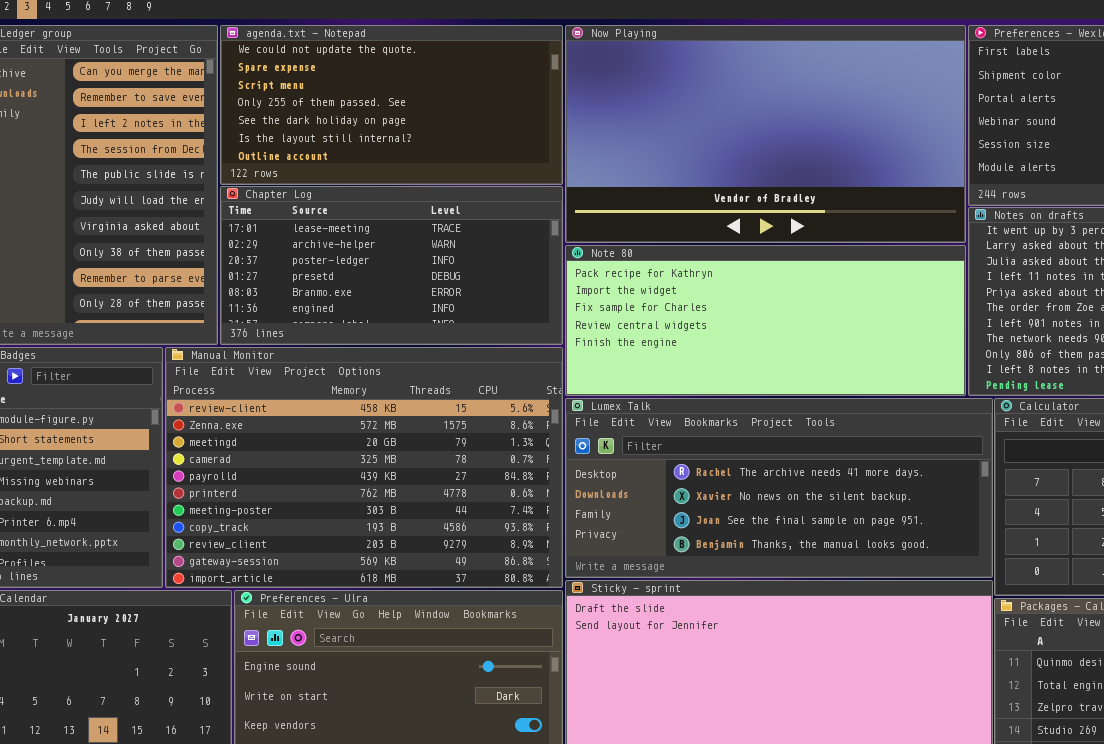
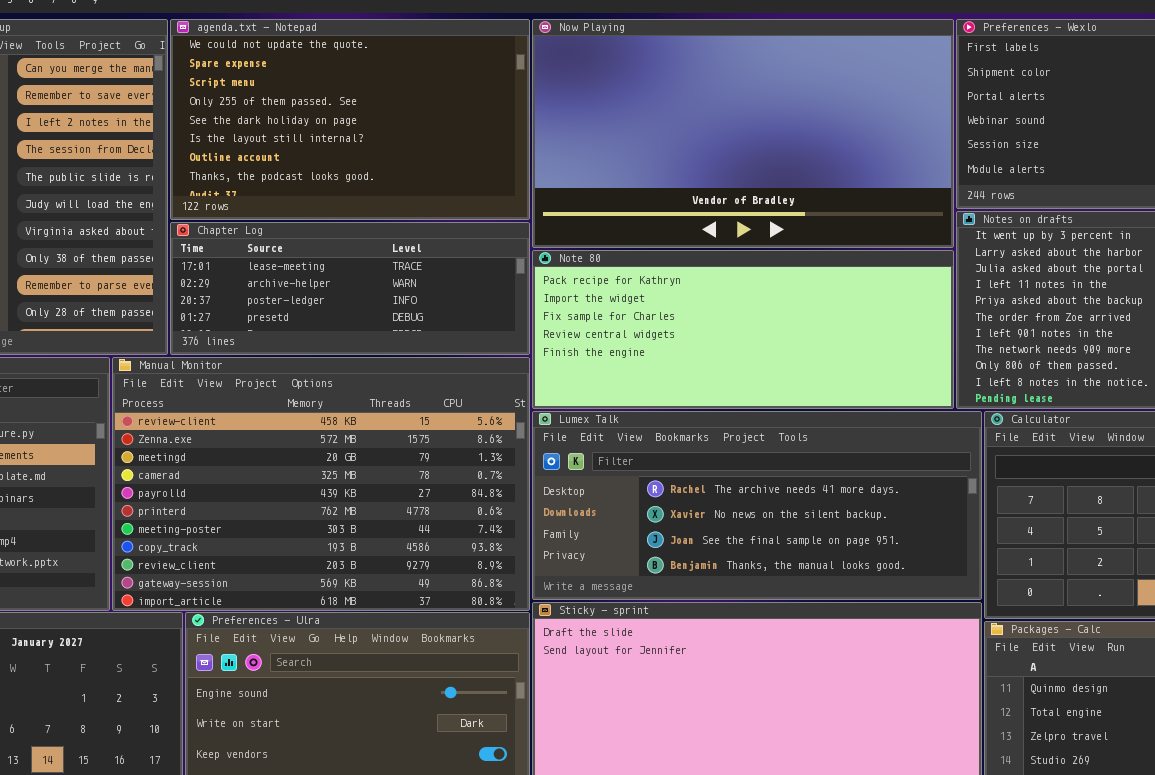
agenda.txt - Notepad: [220,25,563,185] -> [170,19,530,220], resized
Chapter Log: [220,186,563,345] -> [170,222,530,355], resized

